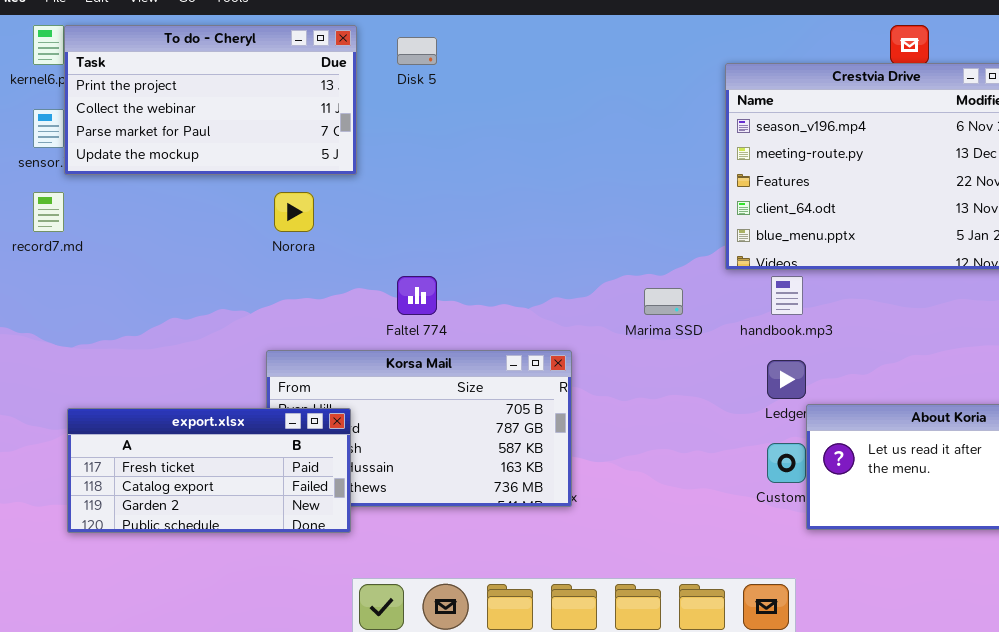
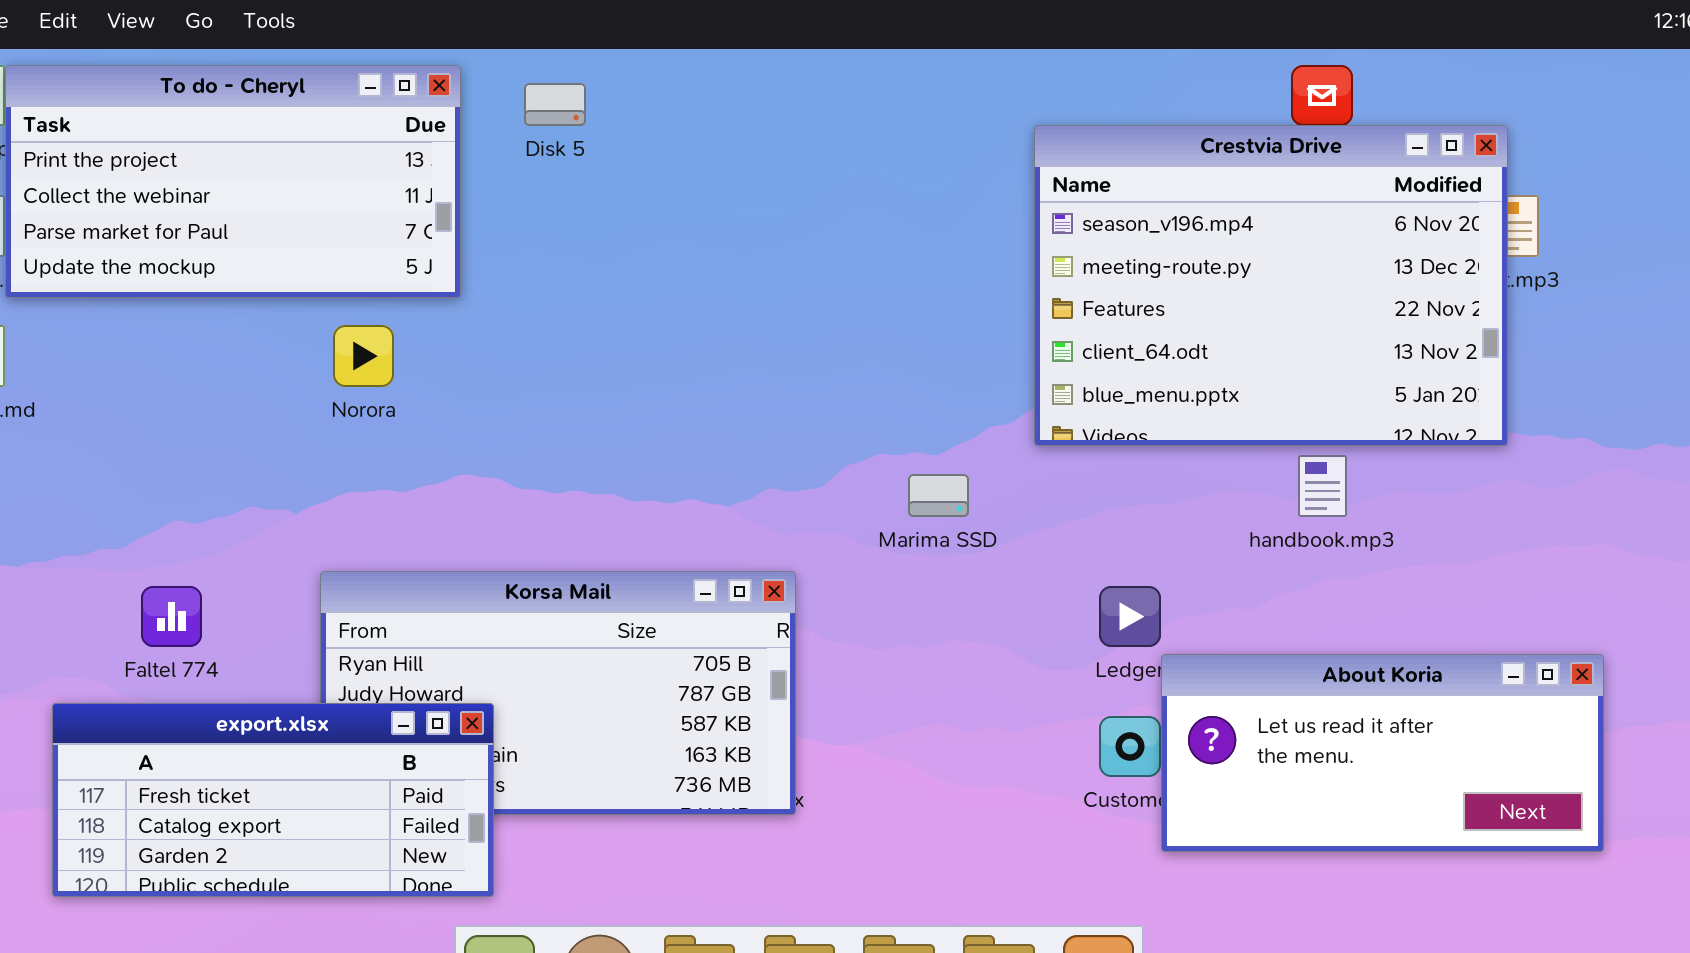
Faltel 774: [397,276,437,315] -> [141,586,202,647], moved
handbook.mp3: [771,276,803,315] -> [1298,455,1347,517], moved
export.xlsx: [67,408,351,533] -> [52,703,494,897], moved

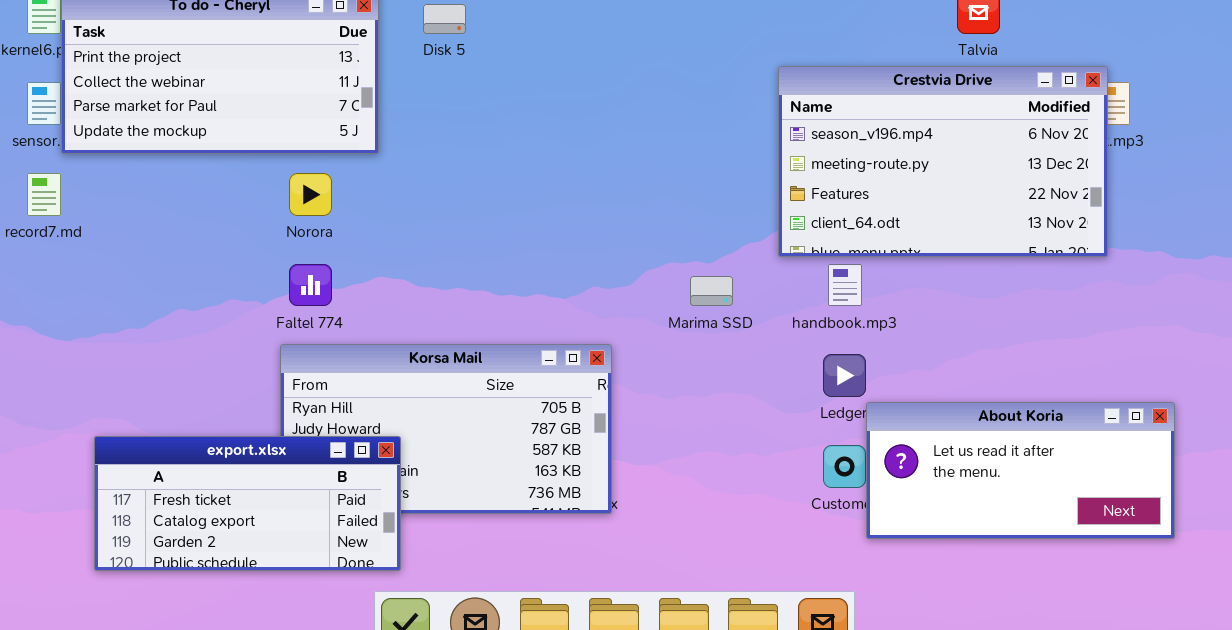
Crestvia Drive: [1034,125,1508,446] -> [778,66,1108,257], resized
handbook.mp3: [1298,455,1347,517] -> [828,264,862,306], moved
Faltel 774: [141,586,202,647] -> [289,264,332,306], moved

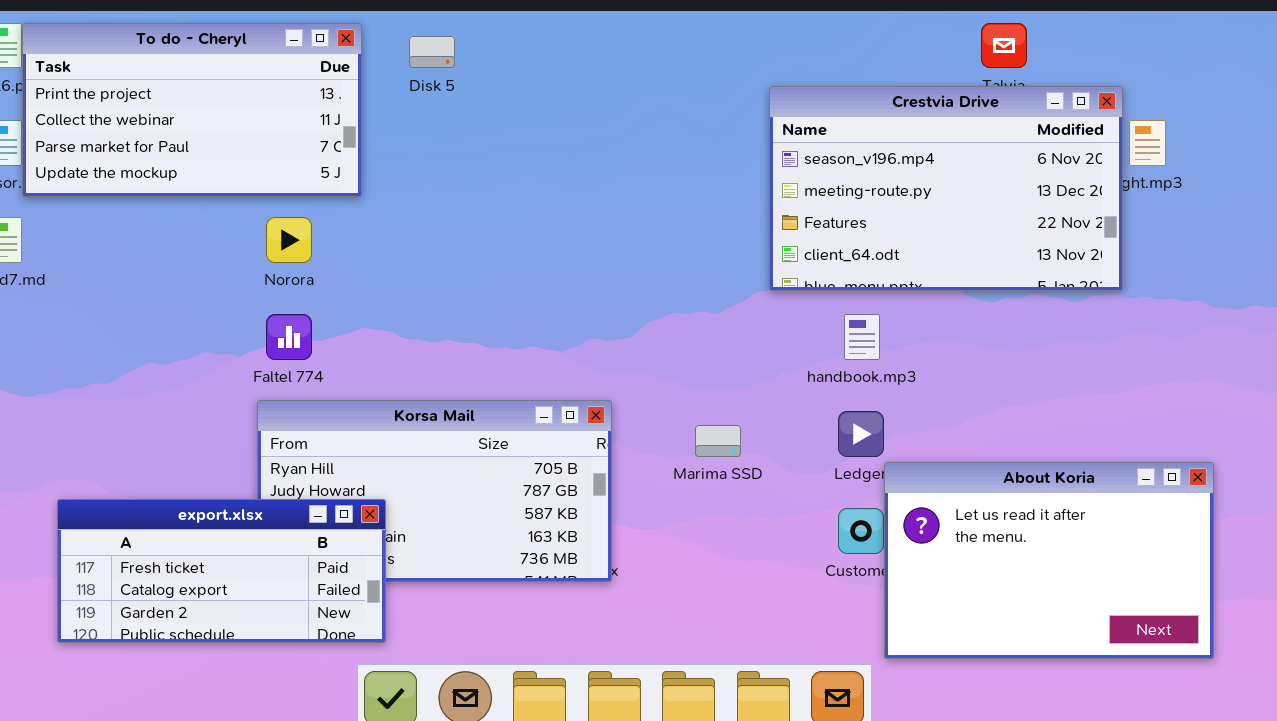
Crestvia Drive: [778,66,1108,257] -> [769,86,1123,291], moved
Marima SSD: [690,276,733,306] -> [695,425,741,457], moved
About Koria: [866,402,1175,539] -> [884,462,1214,659], resized

